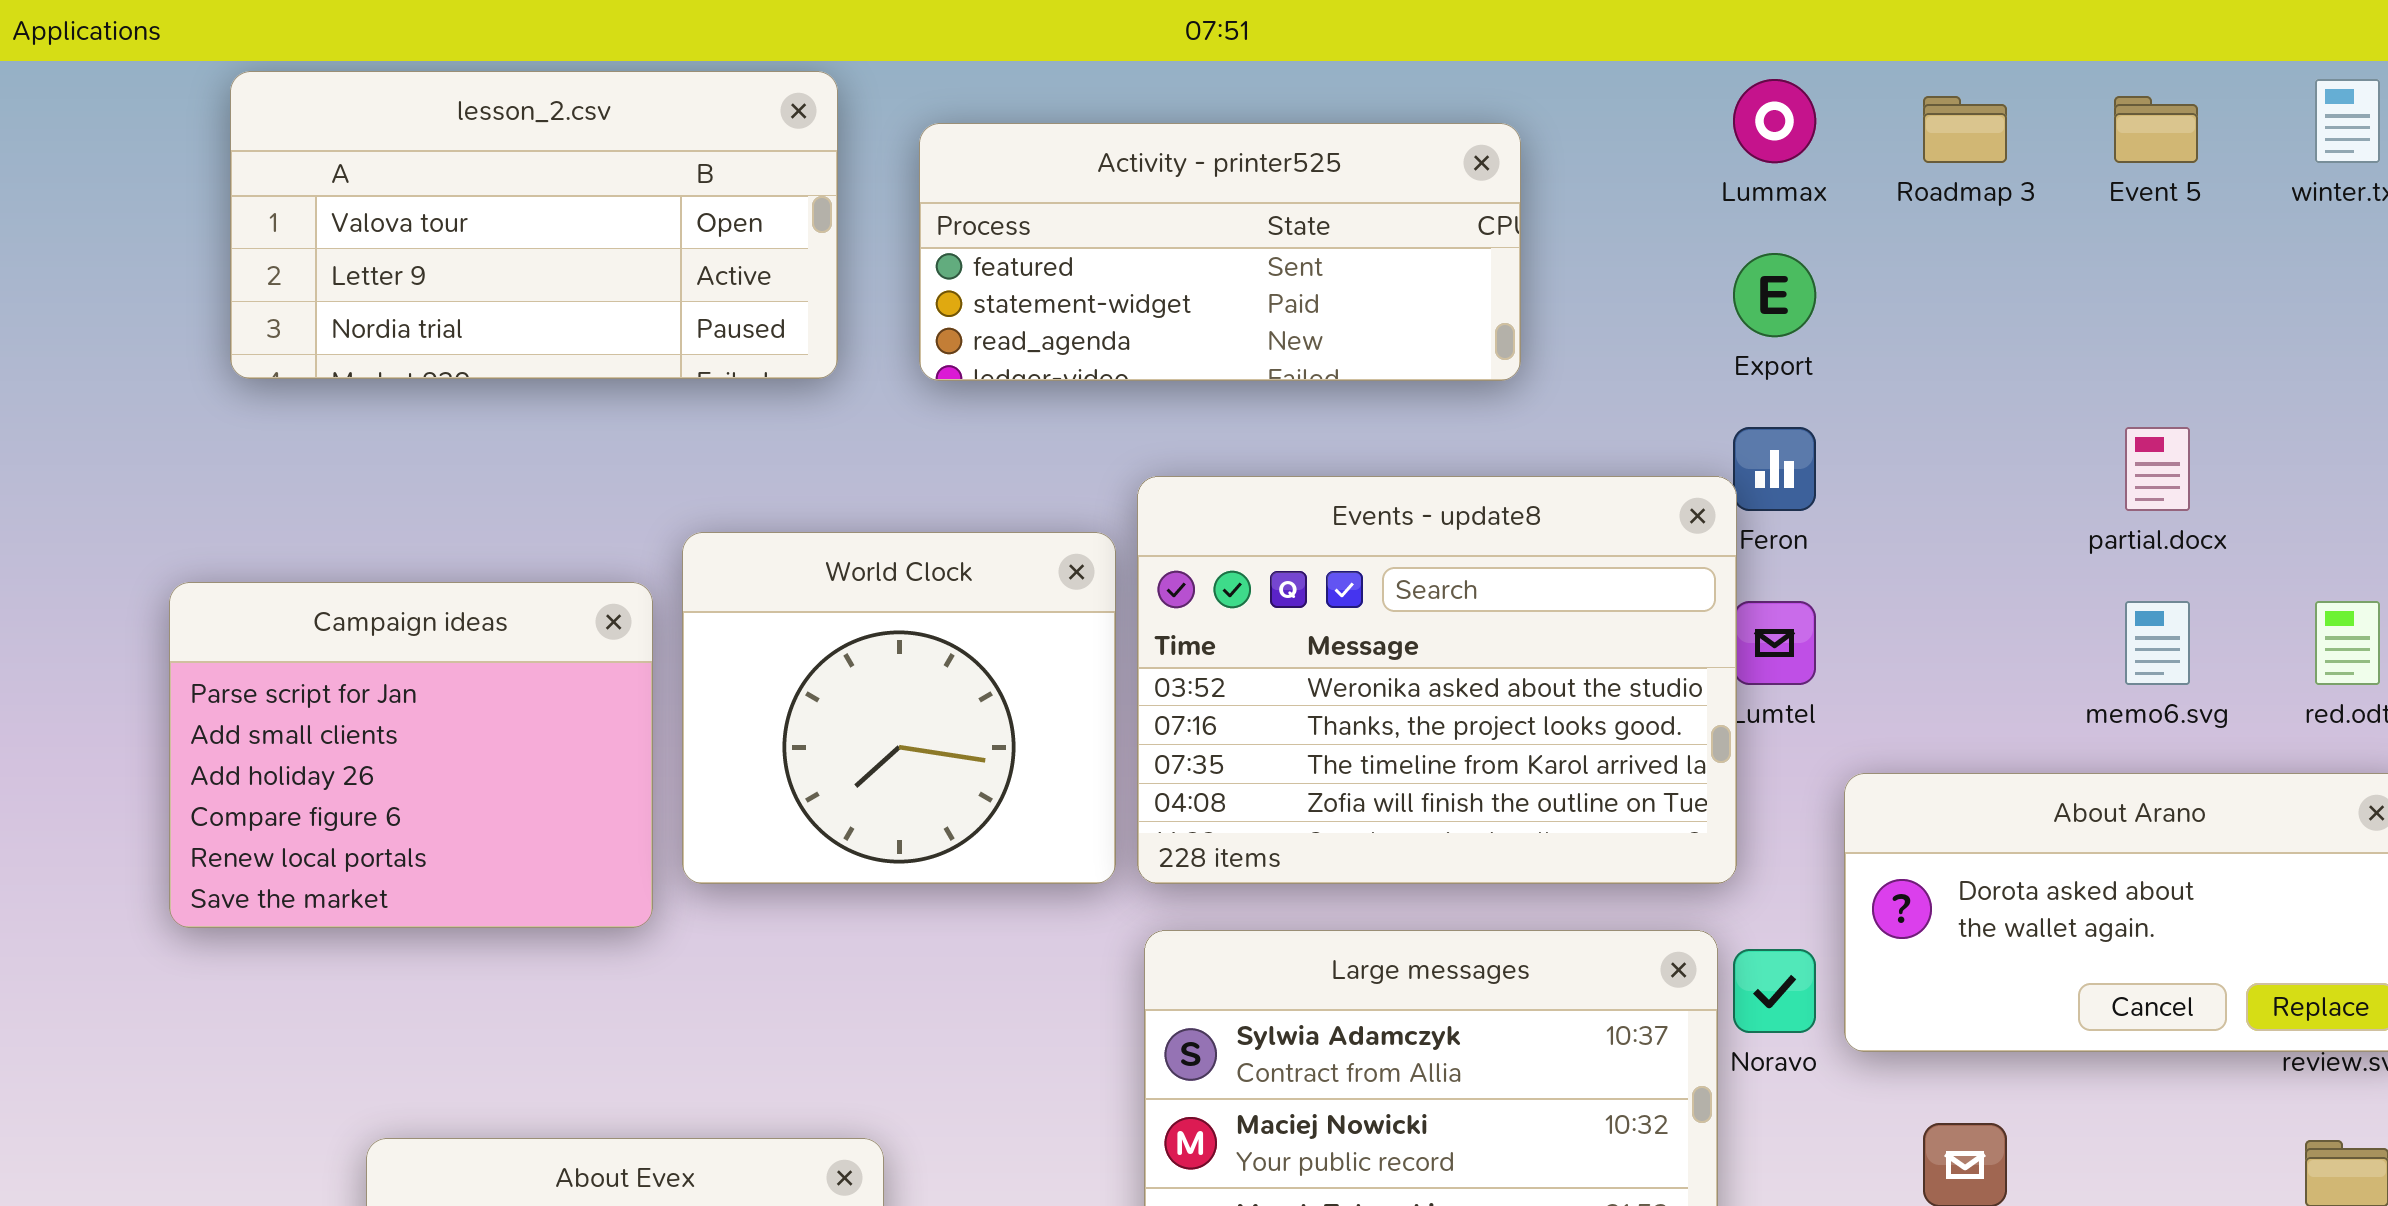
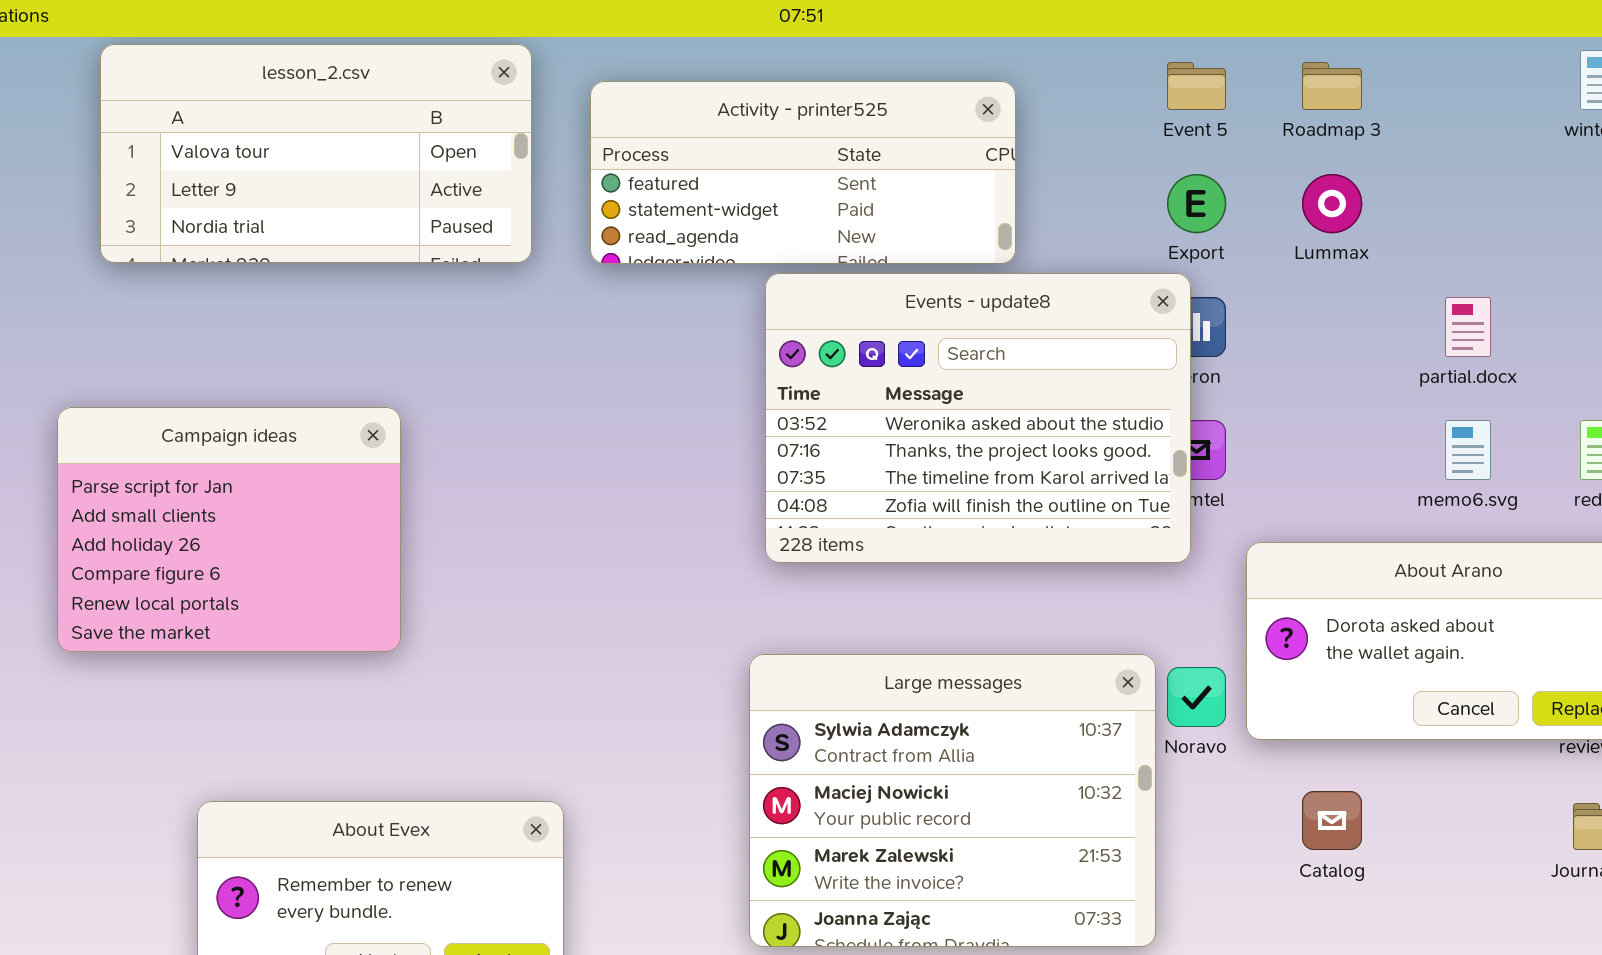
Lummax: [1733,79,1816,163] -> [1302,174,1362,233], moved
Event 5: [2114,96,2198,163] -> [1167,62,1226,110], moved
Events - update8: [1137,476,1737,884] -> [765,273,1191,563], moved
World Clock: [682,532,1116,884] -> none, closed

